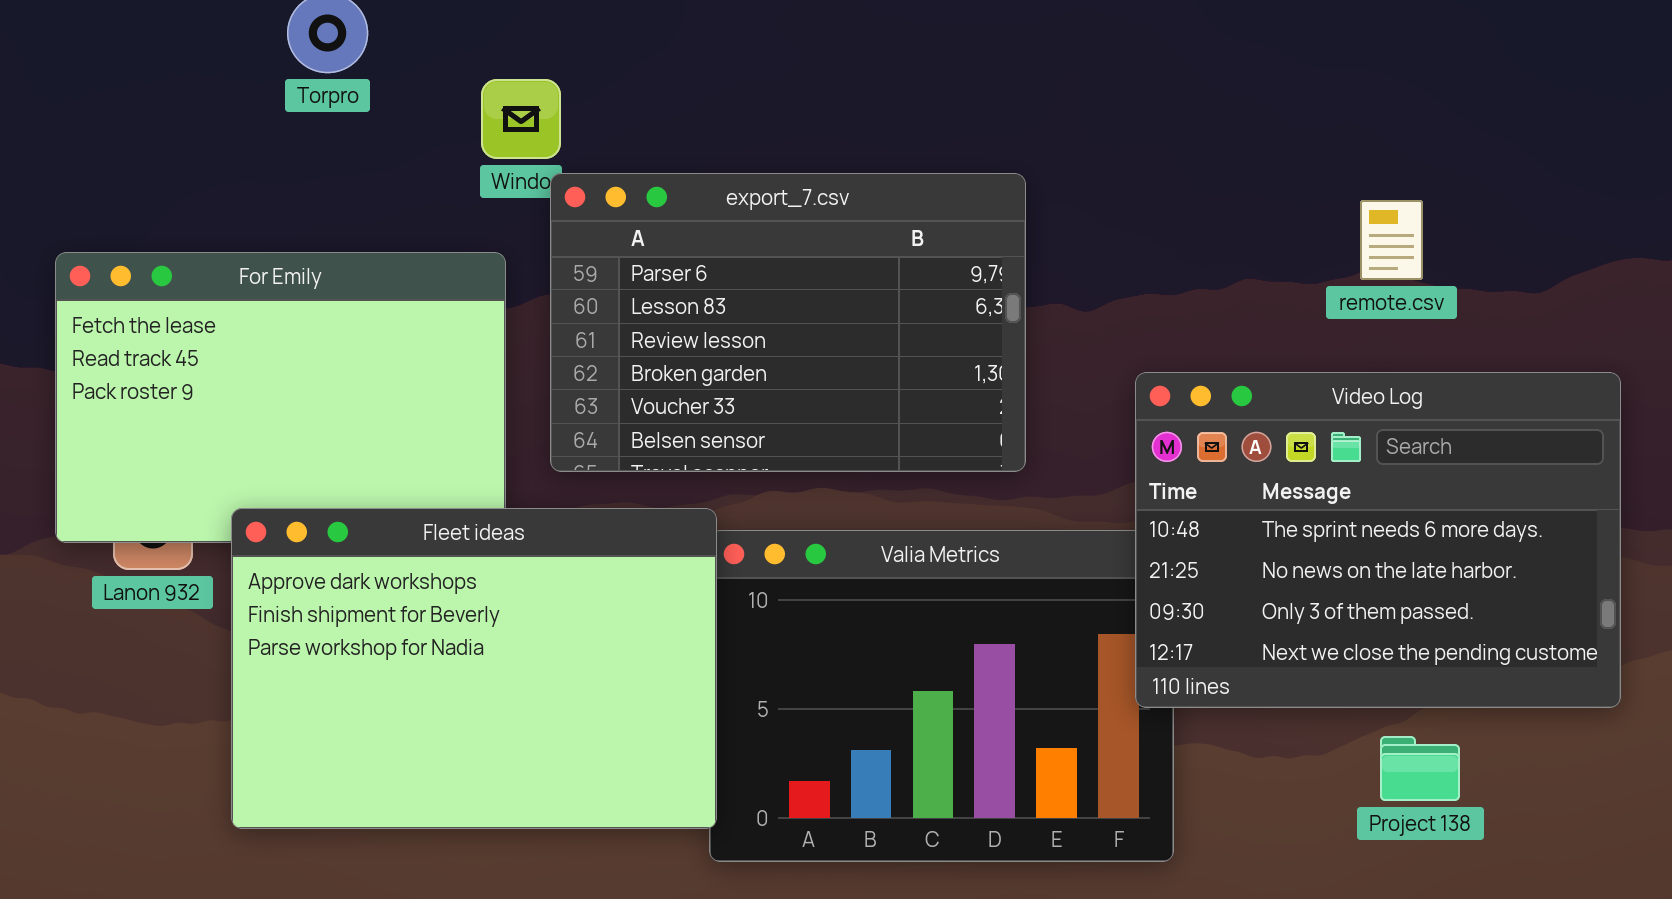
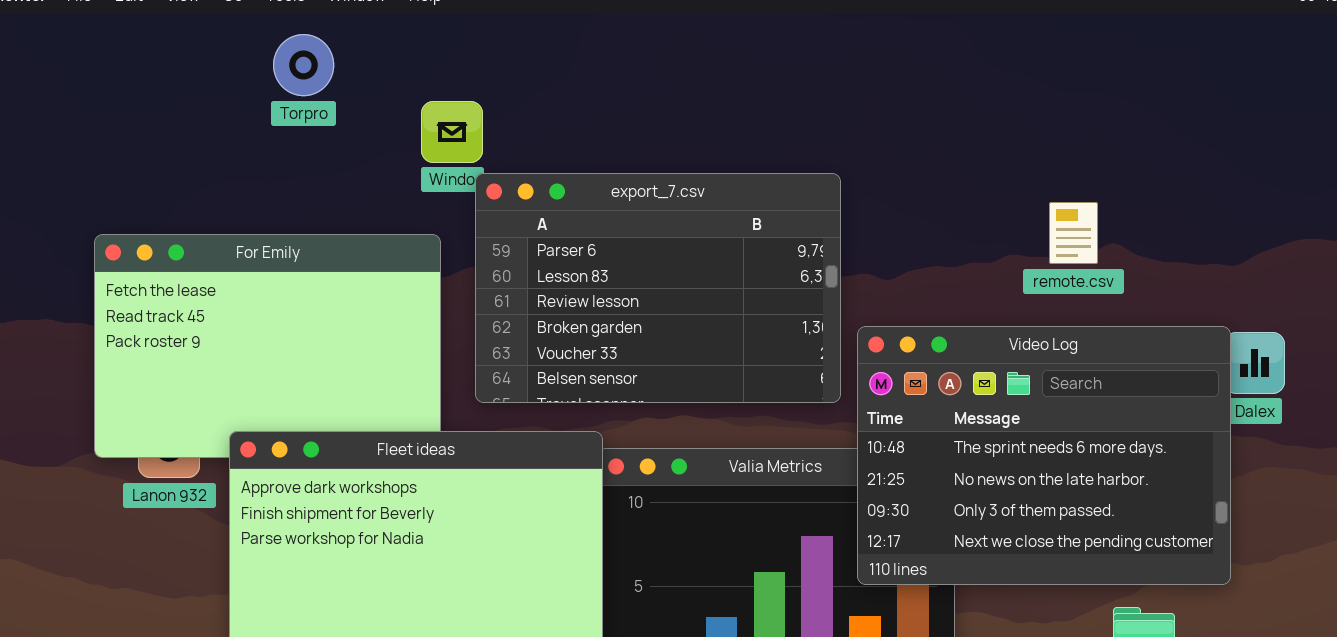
remote.csv: [1360,200,1423,280] -> [1049,202,1098,264], moved
Video Log: [1135,372,1621,708] -> [857,326,1231,585], moved

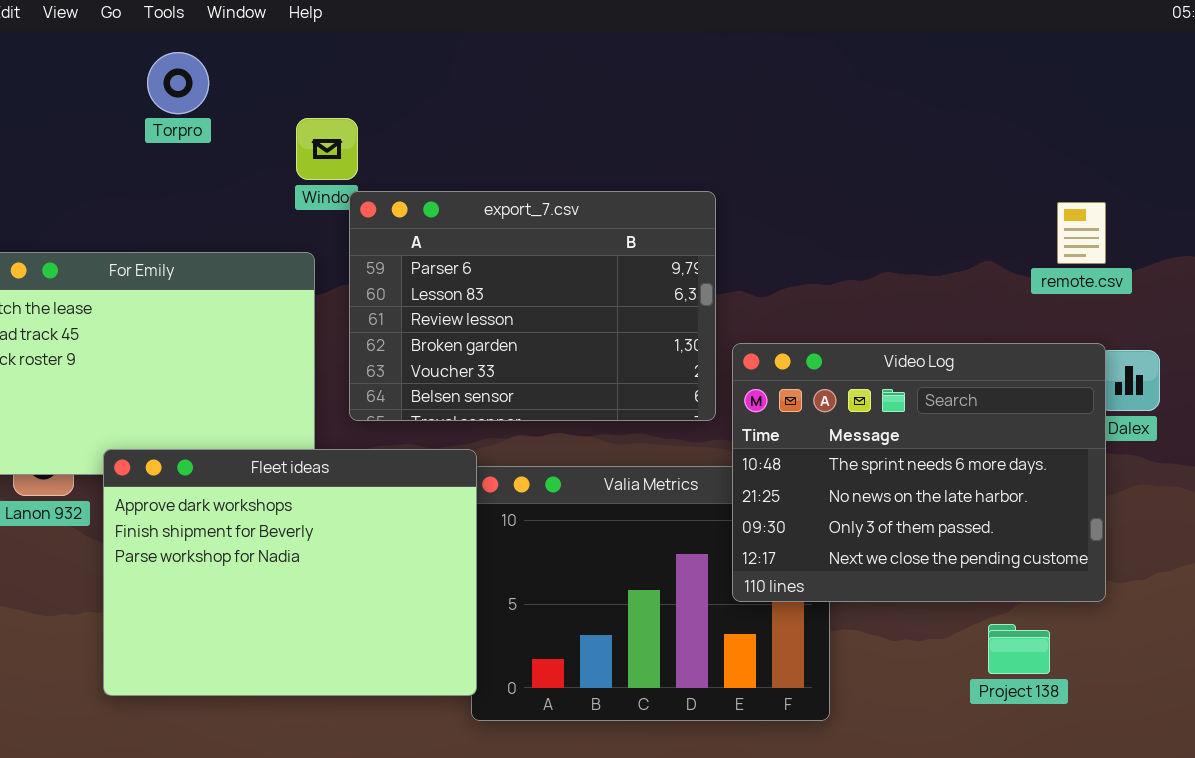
remote.csv: [1049,202,1098,264] -> [1057,202,1106,264], moved

